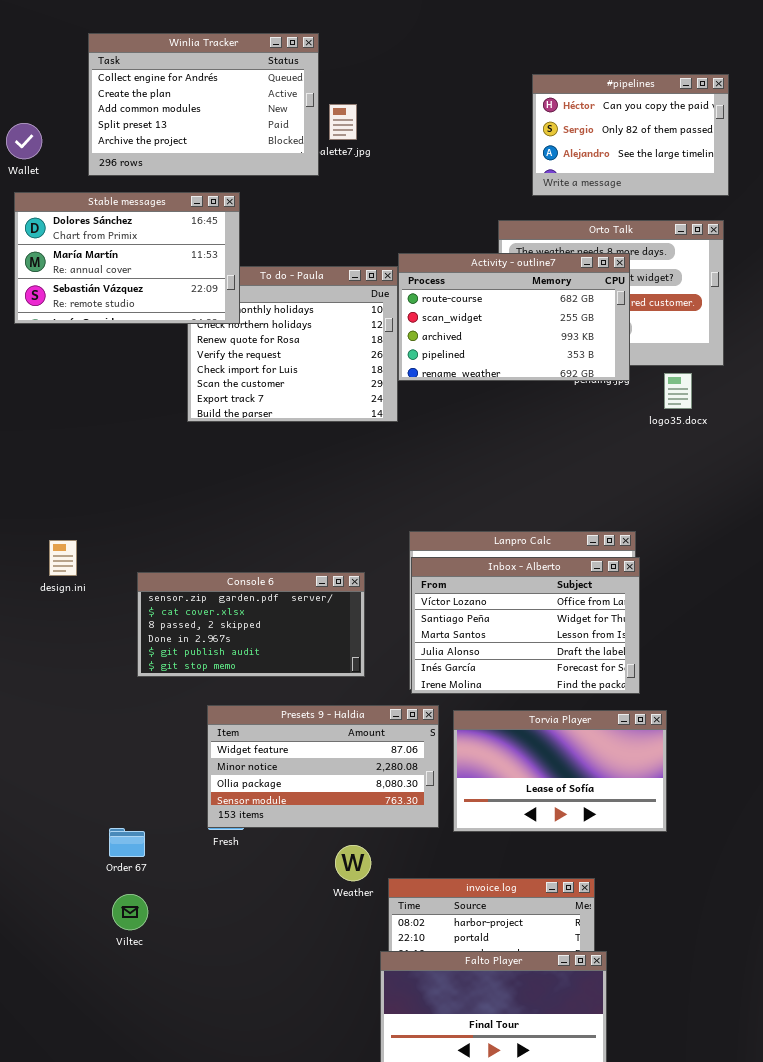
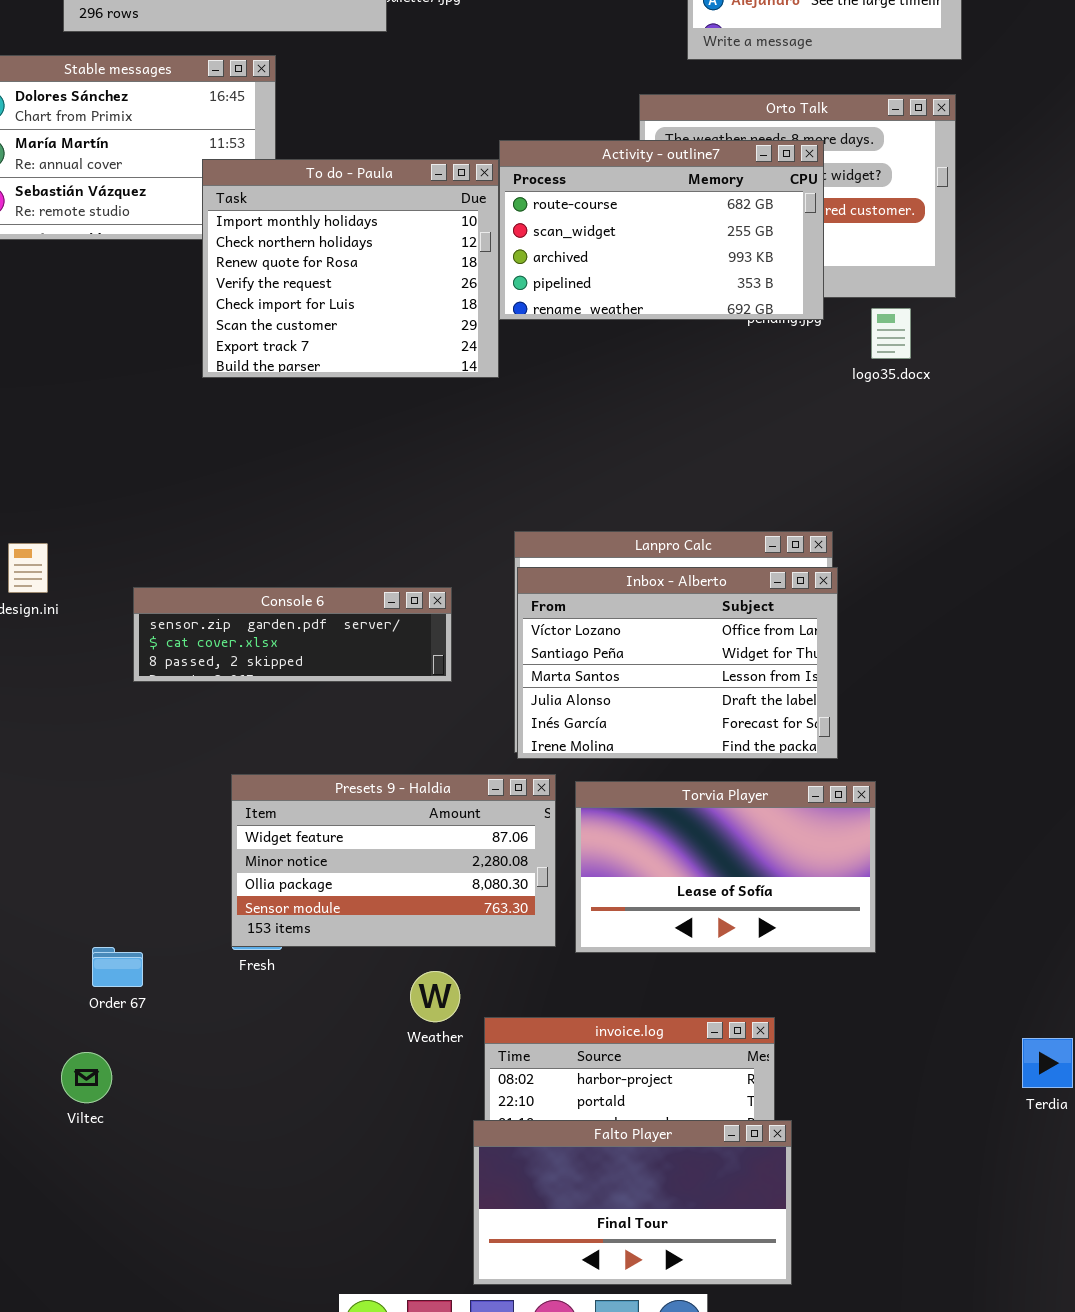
To do - Paula: [187,266,398,422] -> [202,159,499,378], raised
Console 6: [137,572,365,677] -> [133,587,452,682], resized
Viltec: [112,894,148,930] -> [61,1052,112,1103], moved

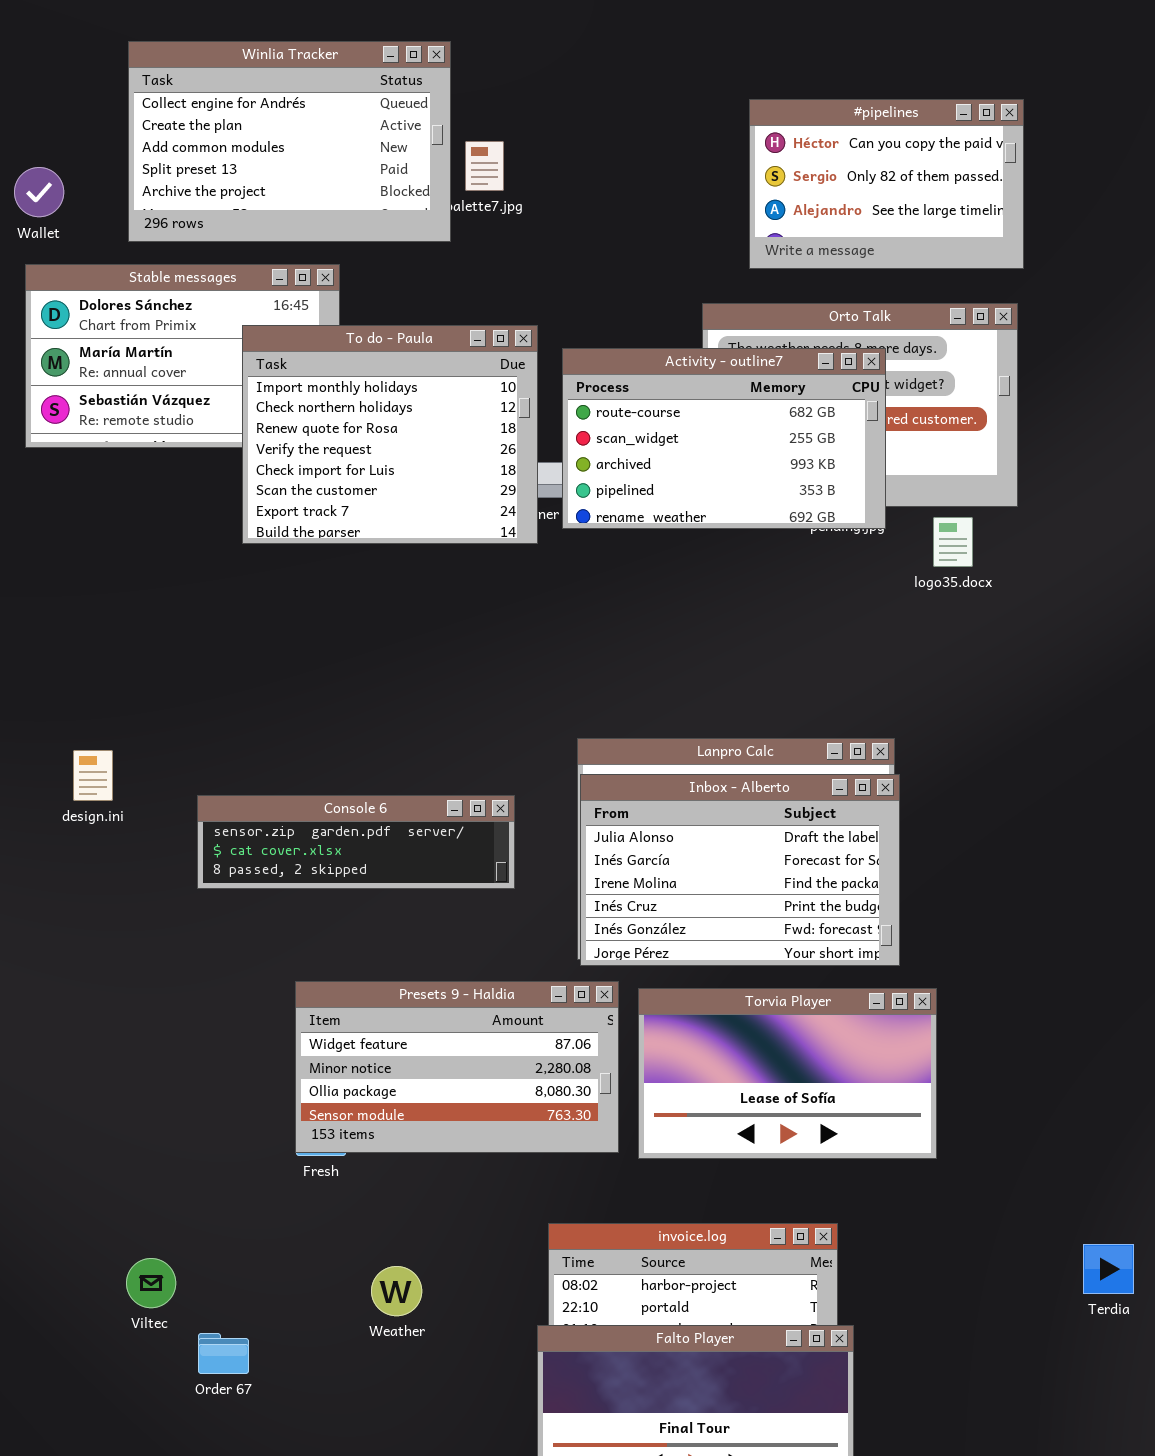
To do - Paula: [202,159,499,378] -> [242,325,538,544], moved
Inbox - Alberto: [517,567,838,759] -> [580,774,900,966], scrolled down 3 rows
Order 67: [92,947,143,987] -> [198,1333,249,1374], moved
Weather: [410,971,460,1022] -> [371,1266,422,1316], moved

